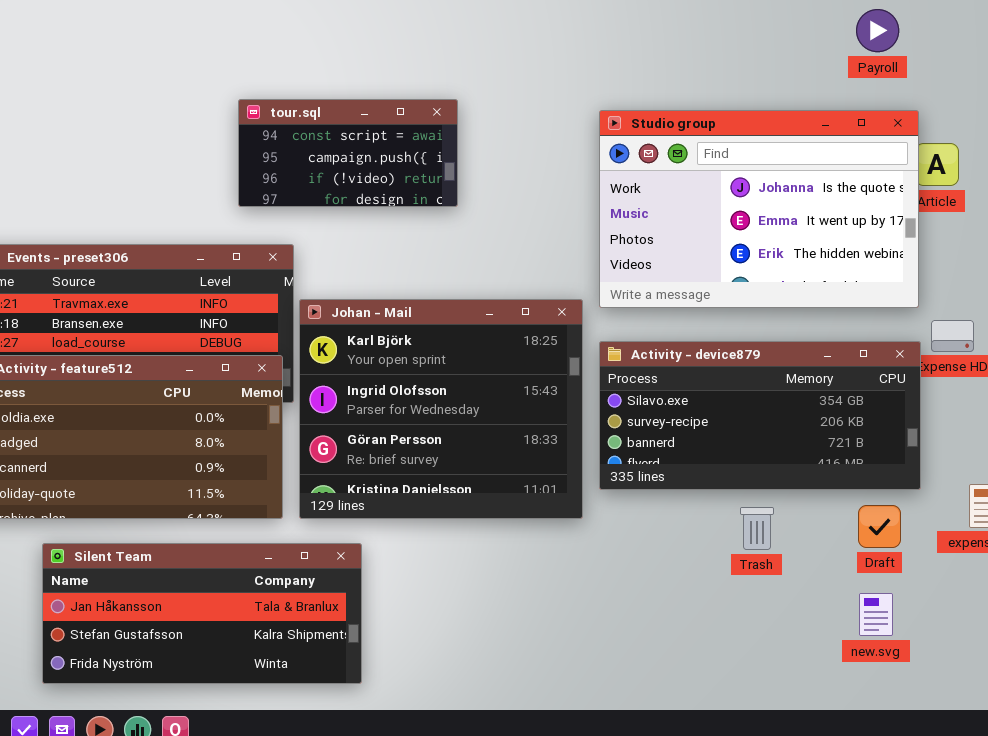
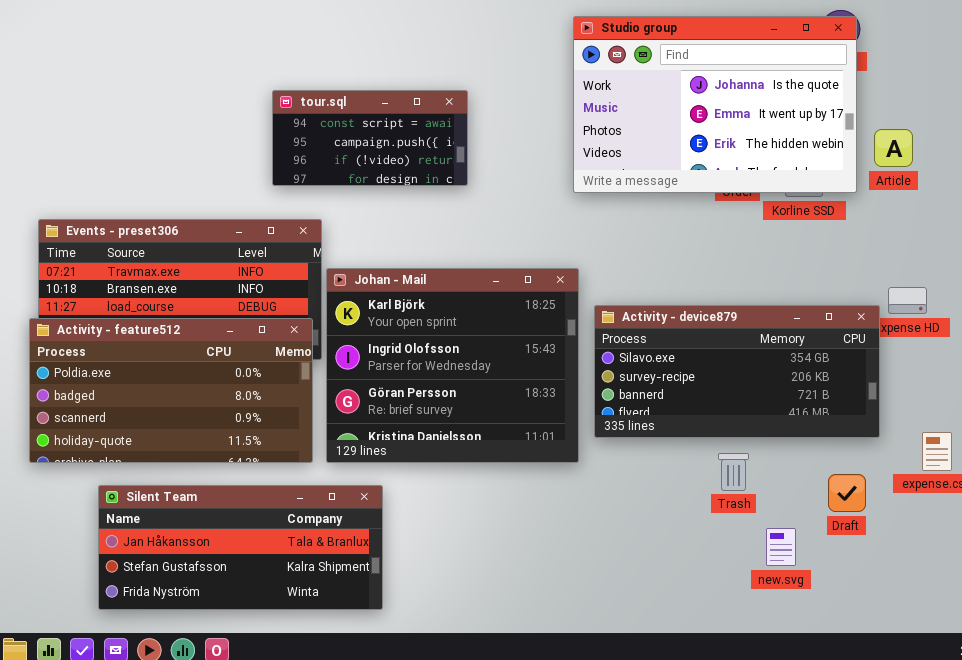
Studio group: [599,110,919,308] -> [573,16,857,193], moved
Draft: [858,505,901,548] -> [828,474,866,512], moved
new.svg: [859,593,893,636] -> [766,528,796,566], moved

